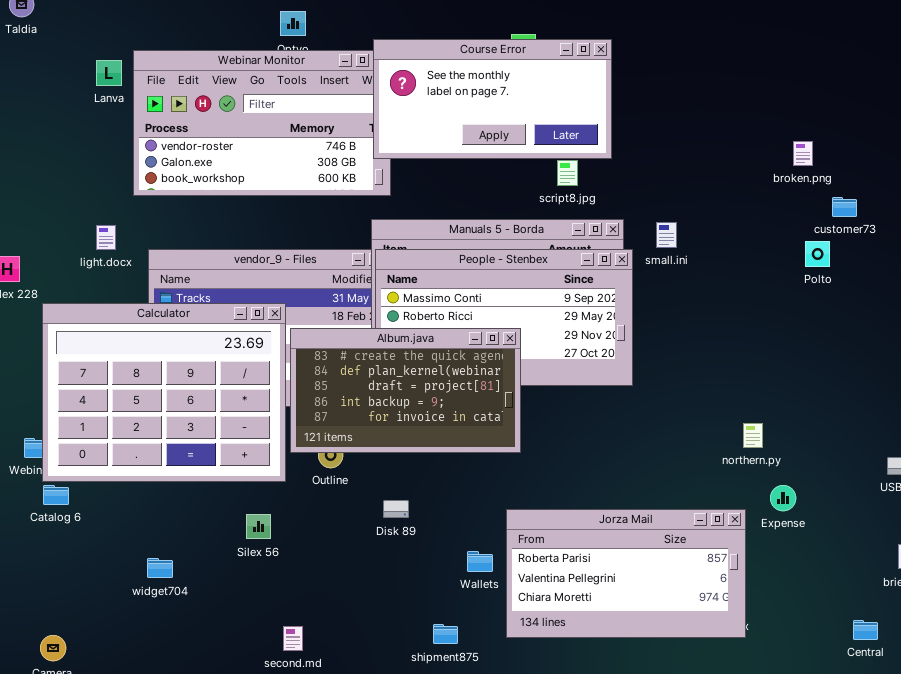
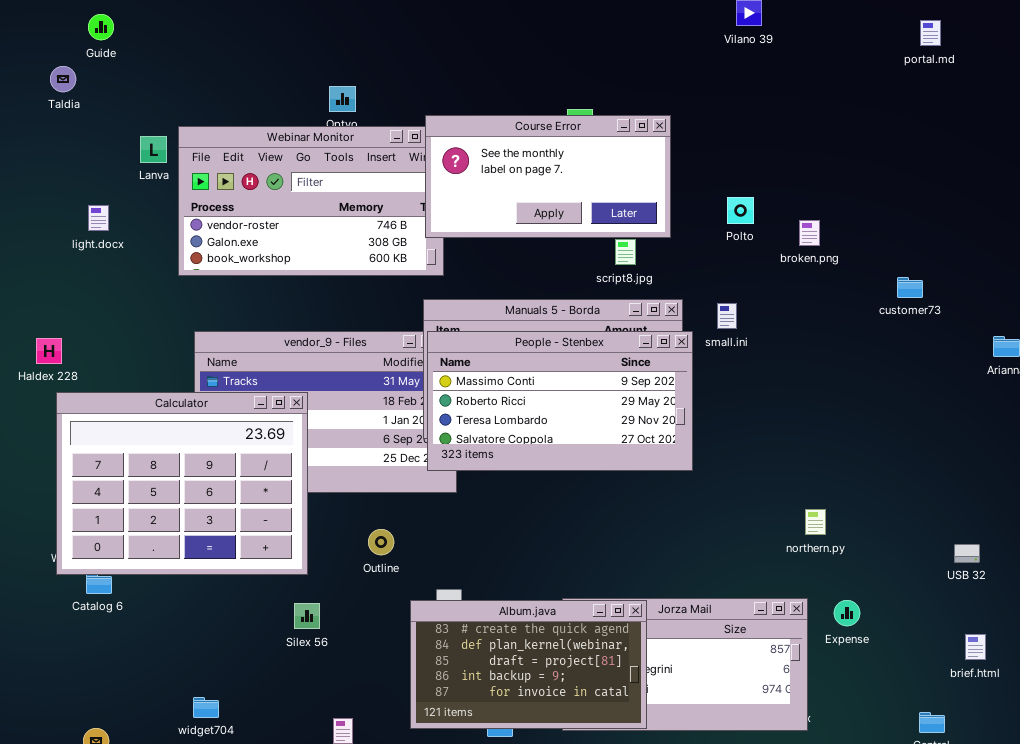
broken.png: [793,141,813,166] -> [799,220,820,246], moved
light.docx: [96,225,116,250] -> [88,205,109,231], moved
Polto: [805,241,830,267] -> [727,197,754,224], moved
Calculator: [42,303,286,482] -> [56,392,308,575], moved
Album.java: [290,328,521,453] -> [410,600,647,729], moved
Expense: [770,485,796,511] -> [834,600,860,626], moved
widget704: [147,558,173,578] -> [193,697,219,718], moved

